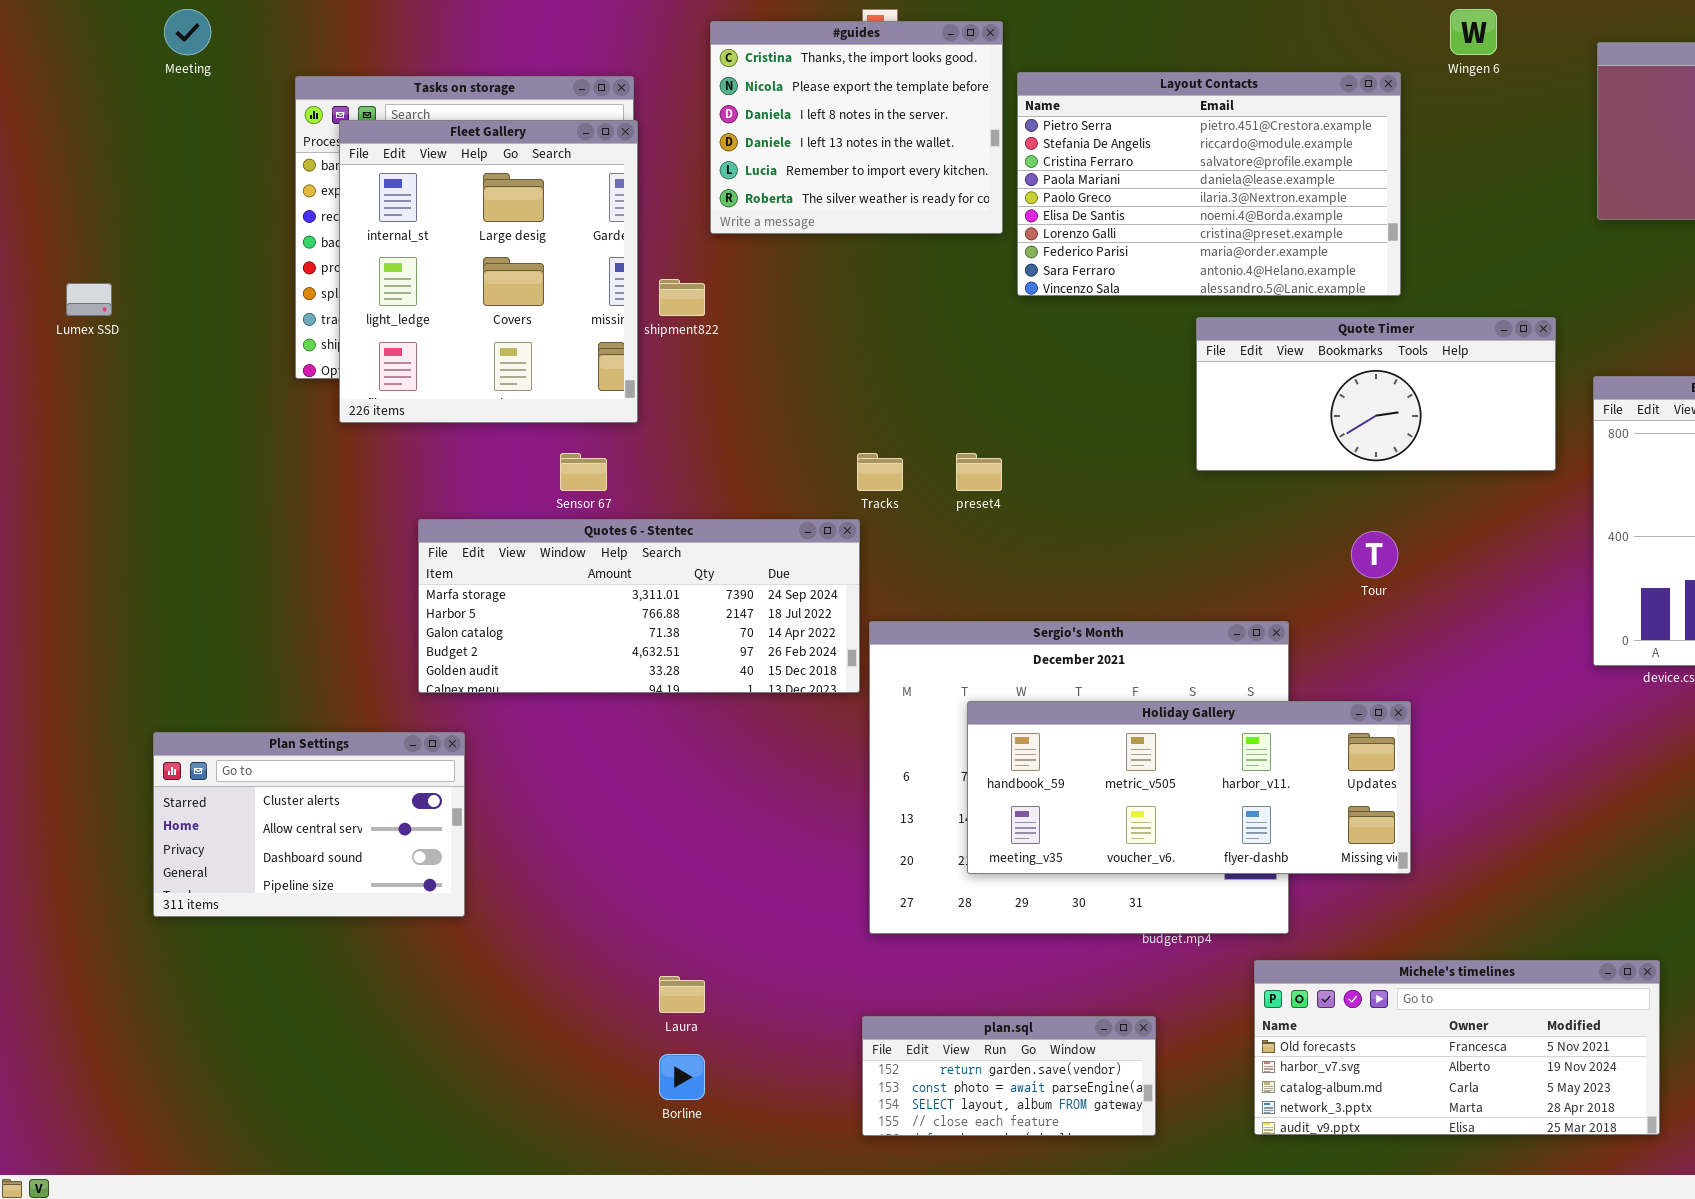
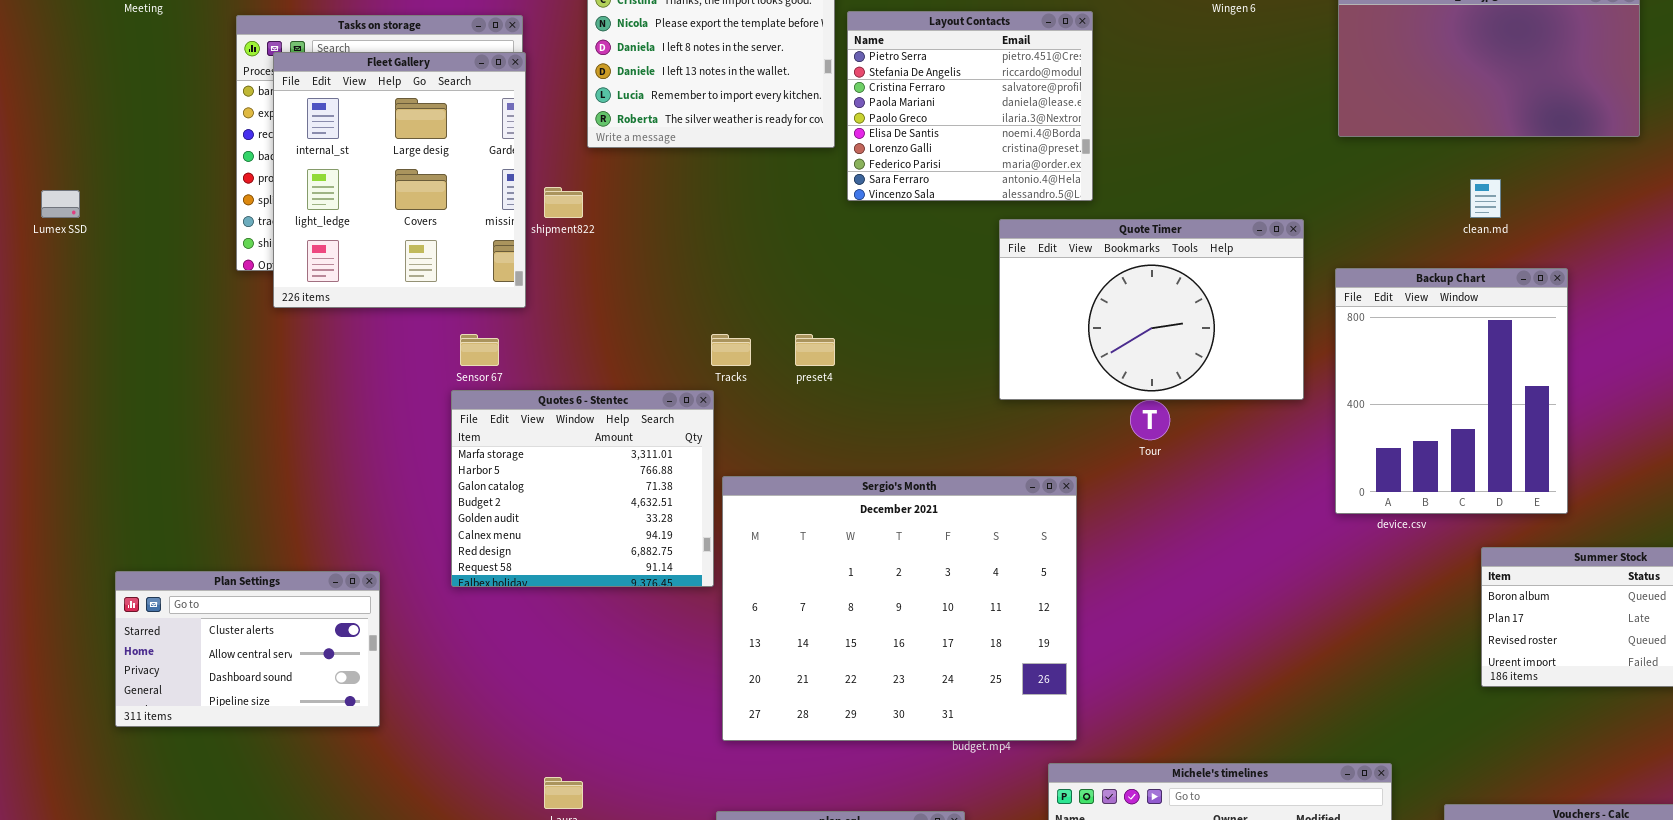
Layout Contacts: [1017,72,1401,296] -> [847,11,1093,201], resized
Quote Timer: [1196,317,1556,471] -> [999,219,1304,400], resized
Quotes 6 - Stentec: [418,519,860,693] -> [451,390,714,587], resized
Holiday Gallery: [967,701,1411,874] -> none, closed

